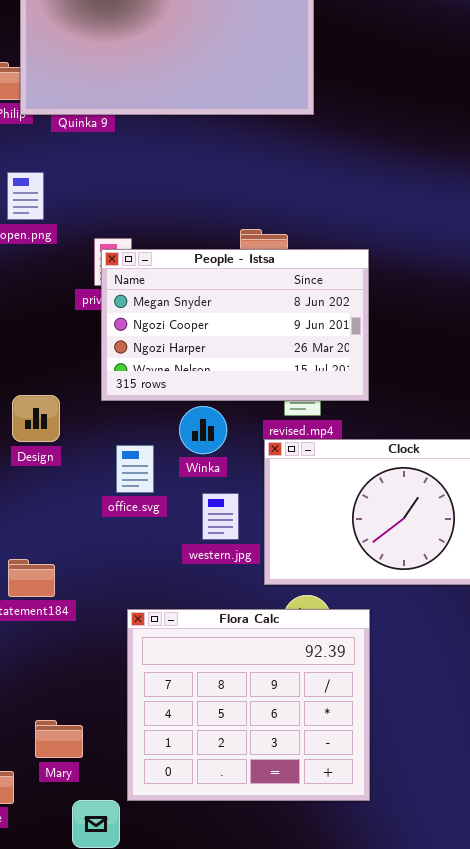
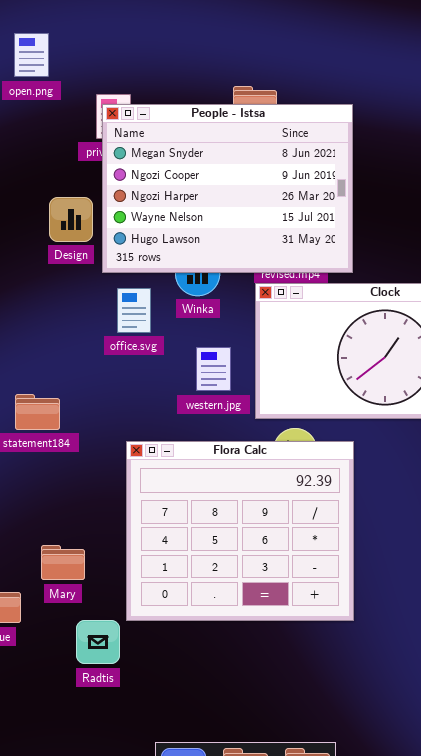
People - Istsa: [101,249,369,401] -> [102,104,353,273], resized
Design: [12,395,60,442] -> [49,197,93,242], moved
western.jpg: [202,493,239,540] -> [196,347,231,391], moved

